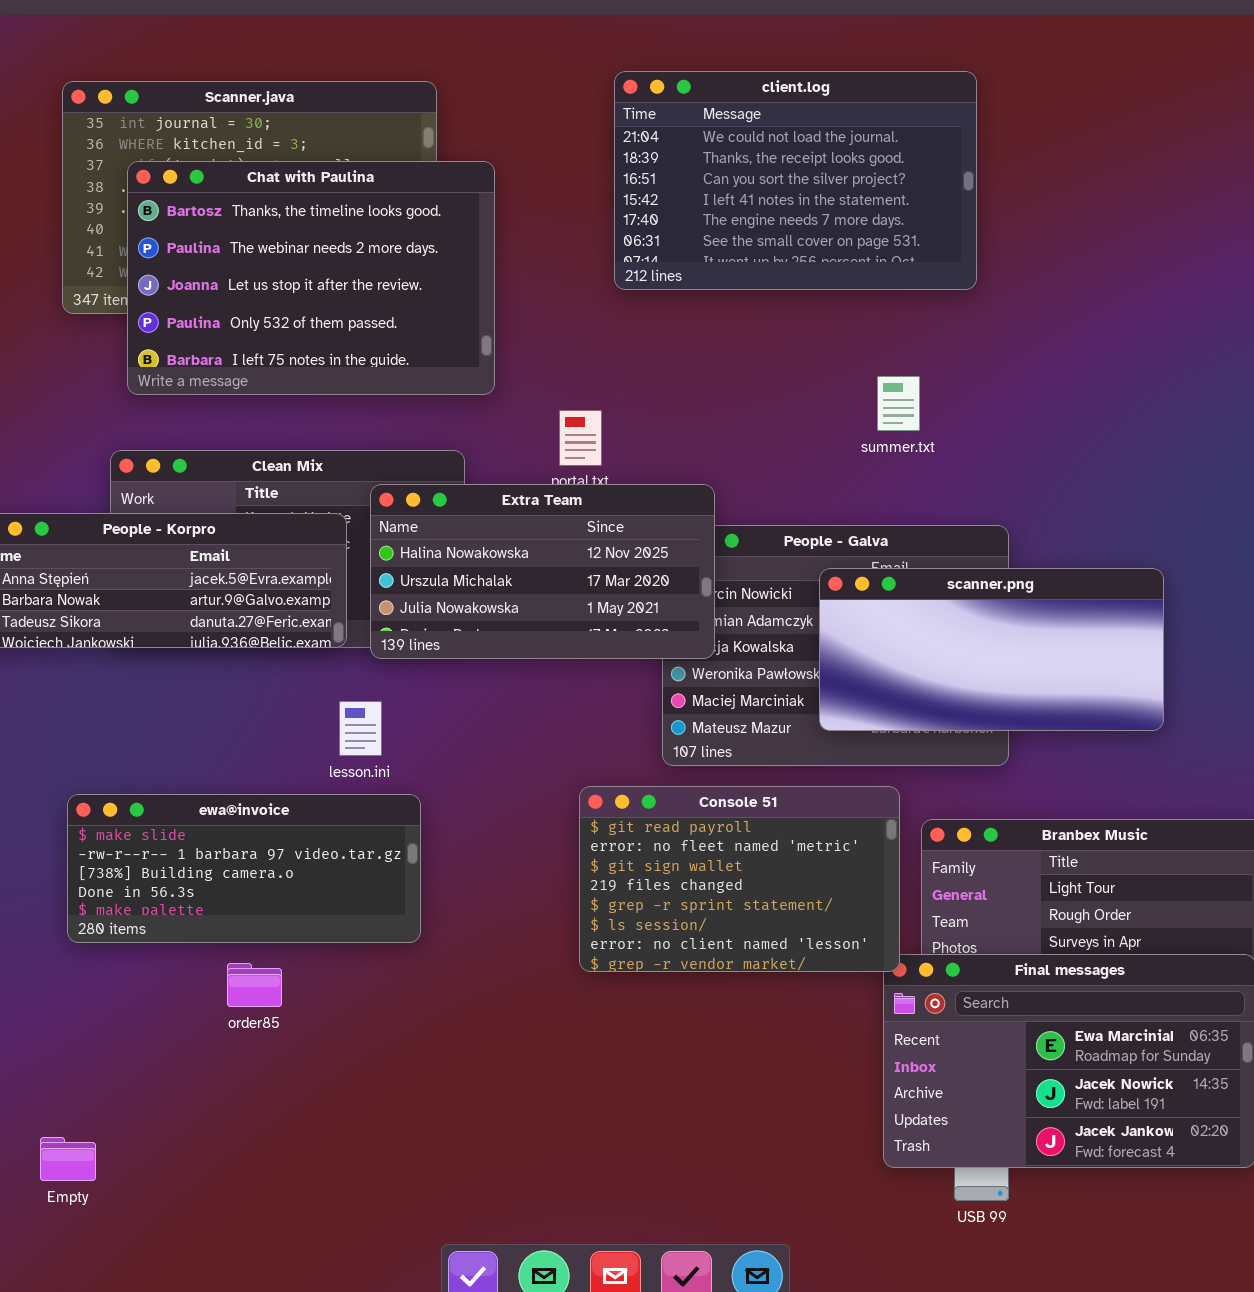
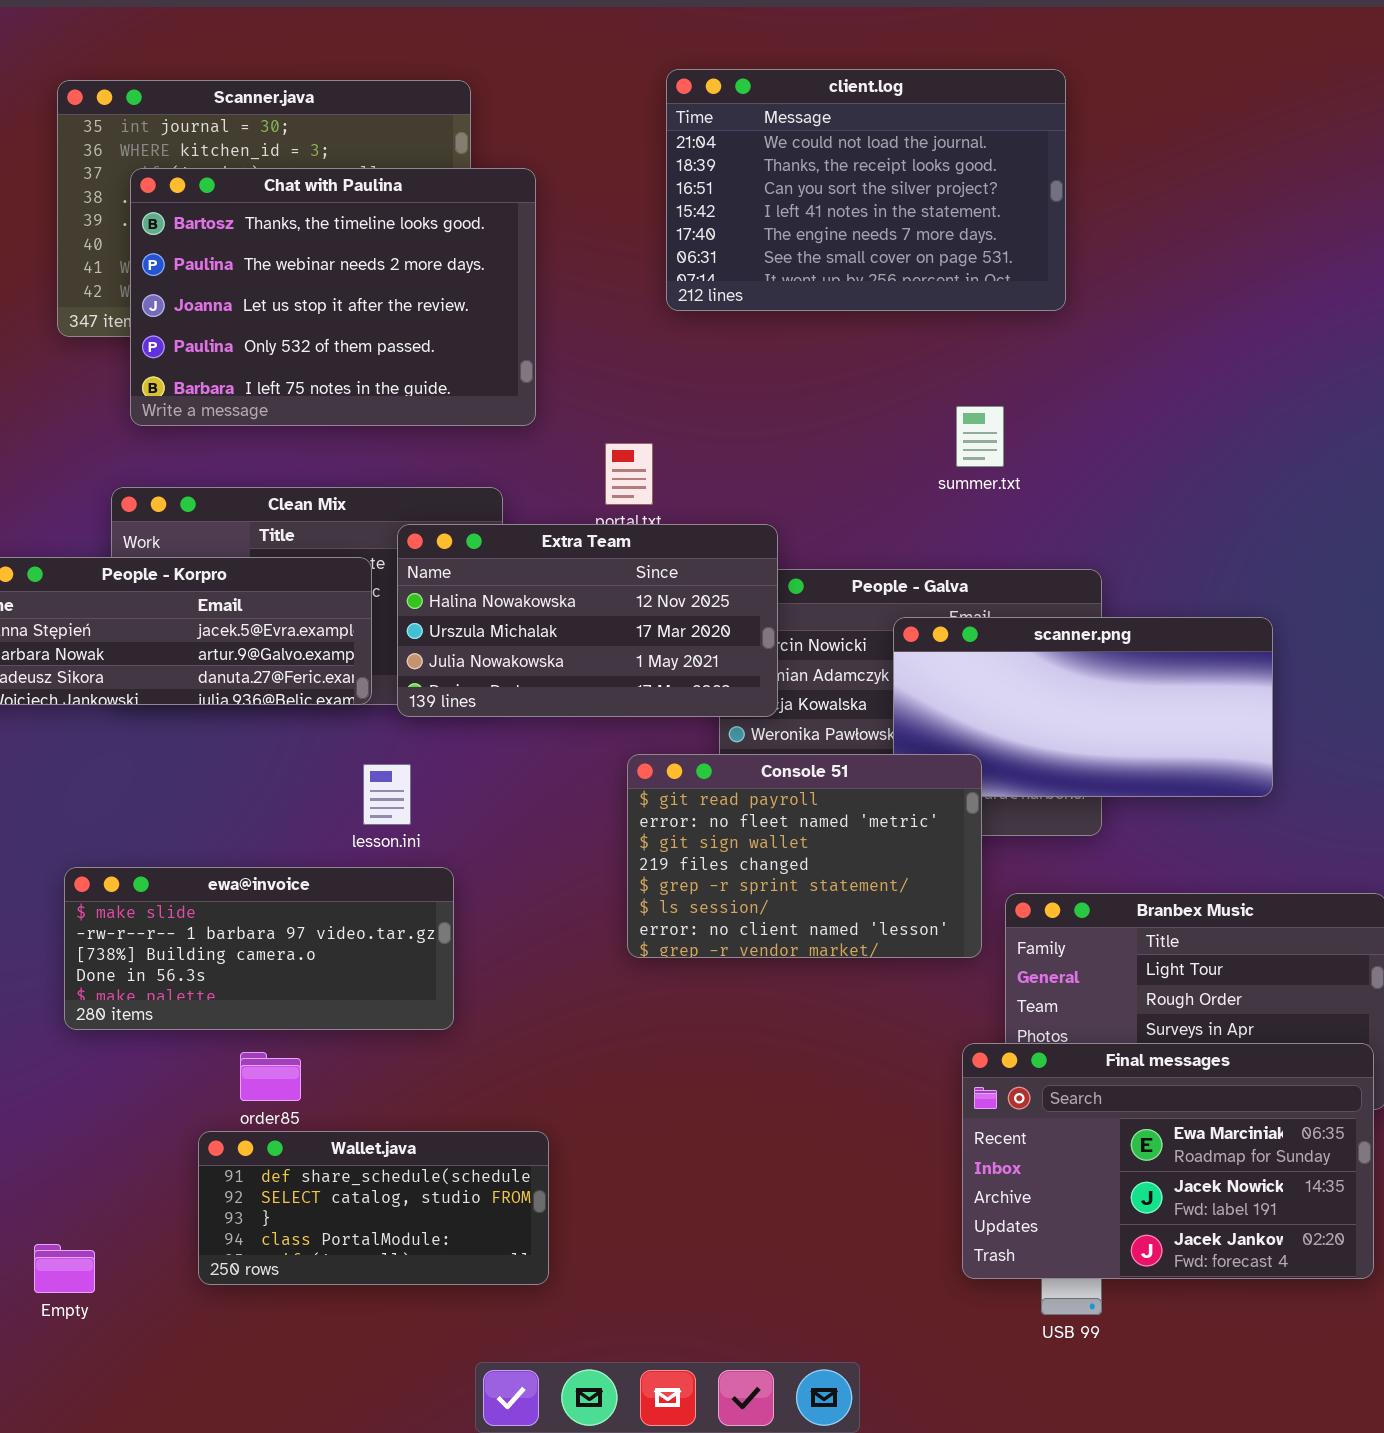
Console 51: [579,786,900,972] -> [627,754,982,958], moved
Wallet.java: none -> [198,1131,549,1285], opened

